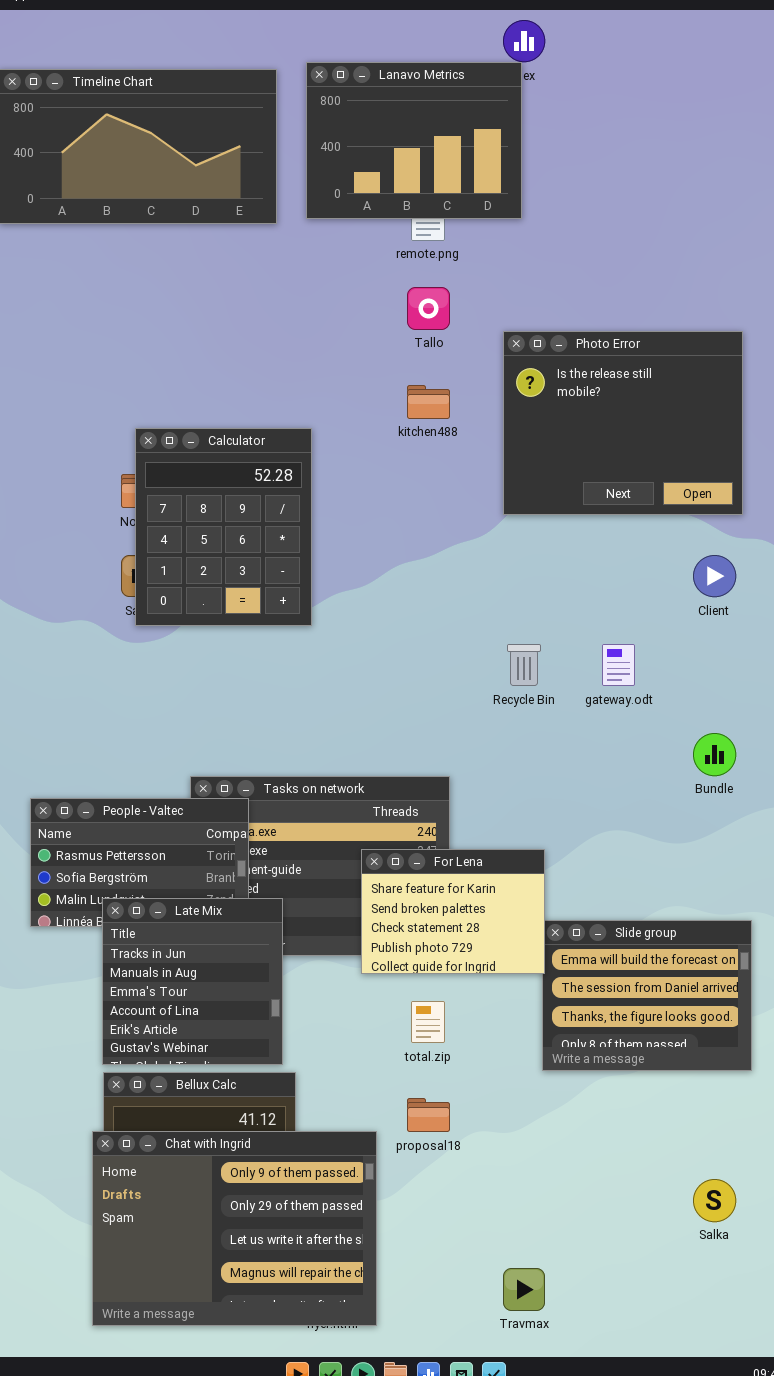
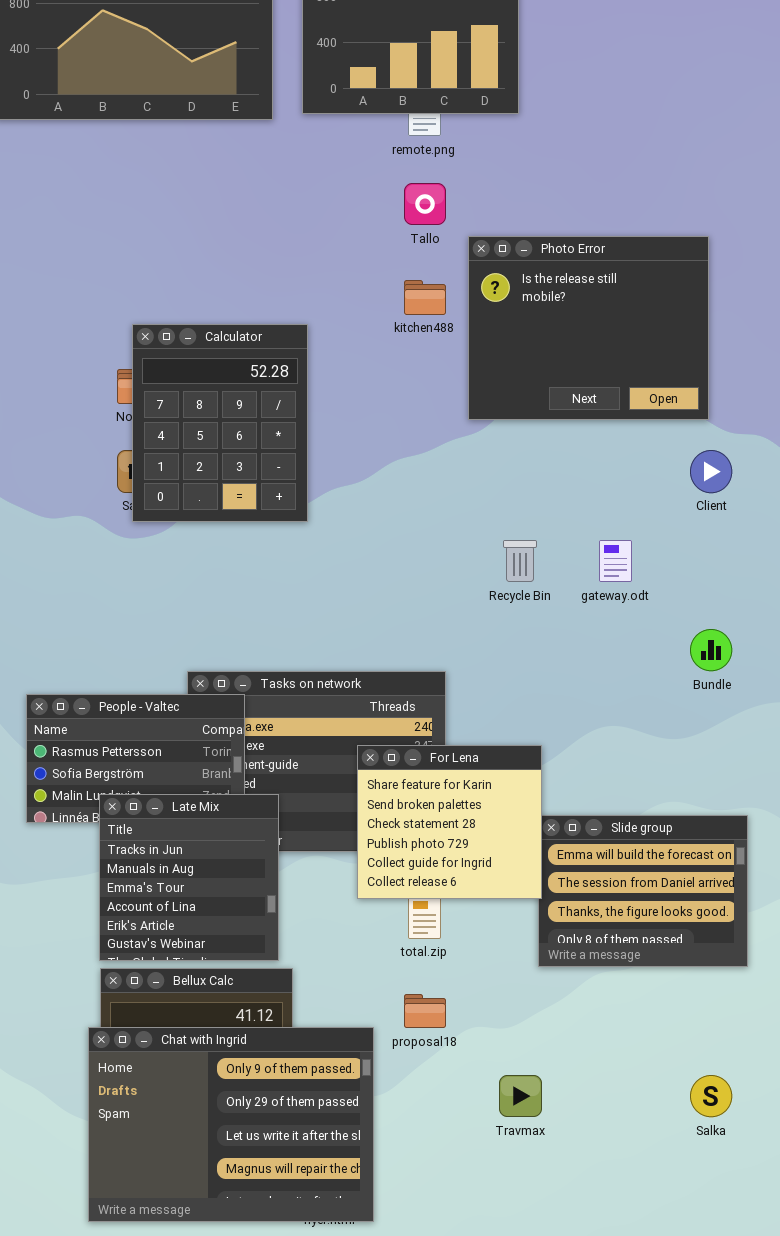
Photo Error: [503,331,743,515] -> [468,236,709,420], moved
For Lena: [361,849,545,974] -> [357,745,542,899], resized
Travmax: [503,1268,545,1311] -> [499,1075,542,1117], moved

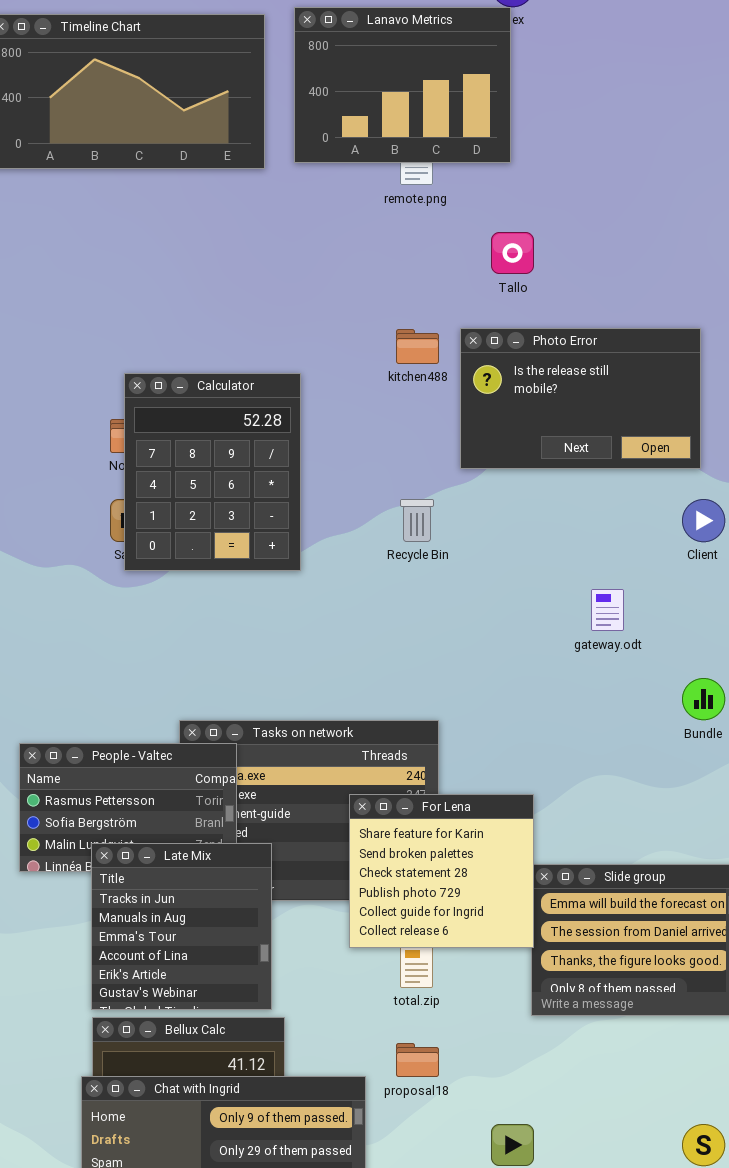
Tallo: [404,183,446,225] -> [491,232,534,274], moved
Photo Error: [468,236,709,420] -> [460,328,701,469], resized
Recycle Bin: [503,540,537,582] -> [400,499,434,542], moved

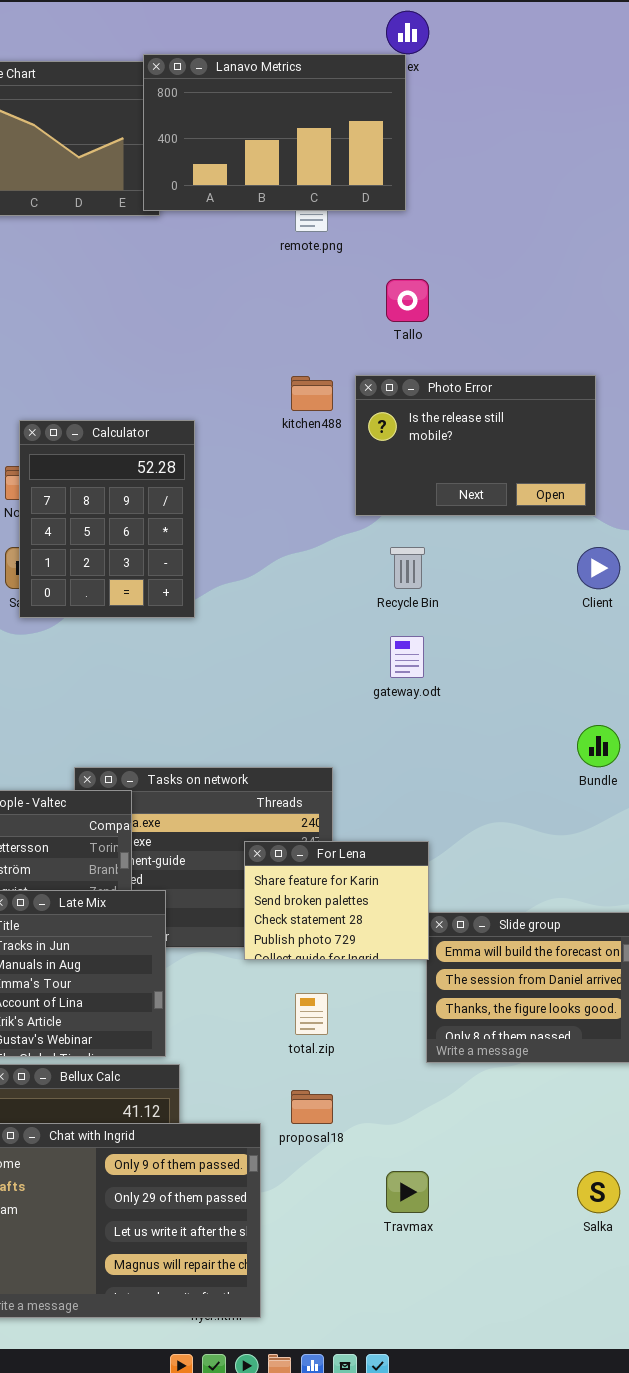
Lanavo Metrics: [294,7,511,163] -> [143,54,406,211], resized
Recycle Bin: [400,499,434,542] -> [390,547,425,589], moved
gateway.odt: [591,589,624,631] -> [390,636,424,678], moved
For Lena: [349,794,534,948] -> [244,841,429,960], resized

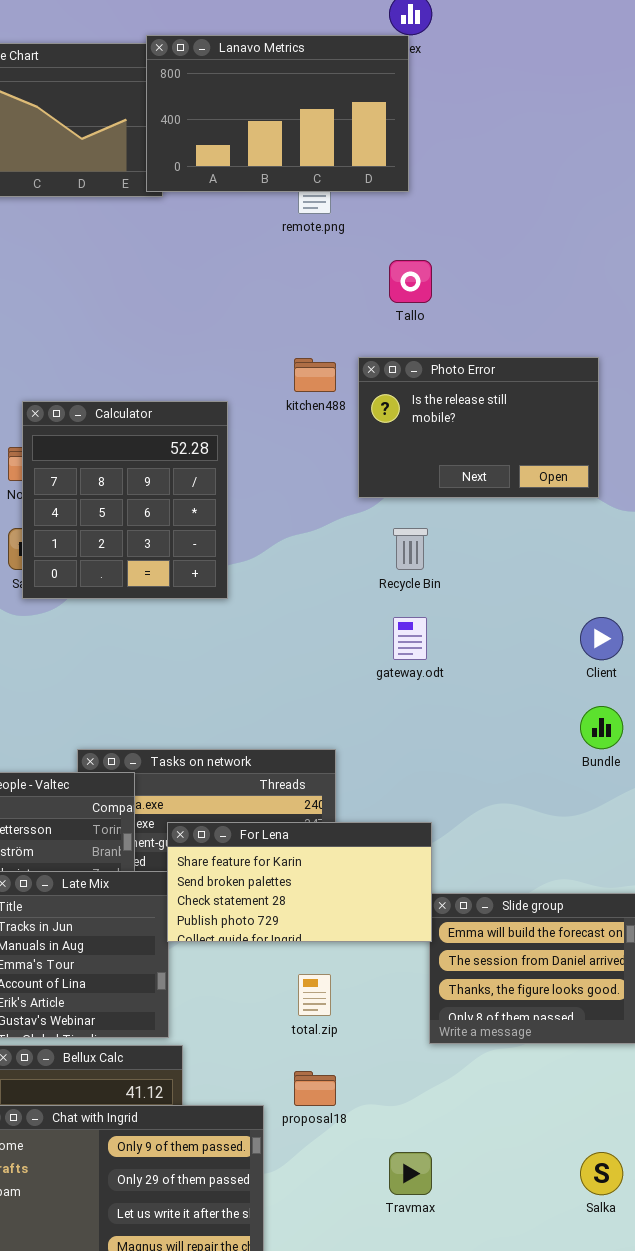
Calculator: [19,420,195,618] -> [22,401,228,599], resized
Client: [577,547,620,589] -> [580,617,623,660], moved
For Lena: [244,841,429,960] -> [167,822,432,942], resized

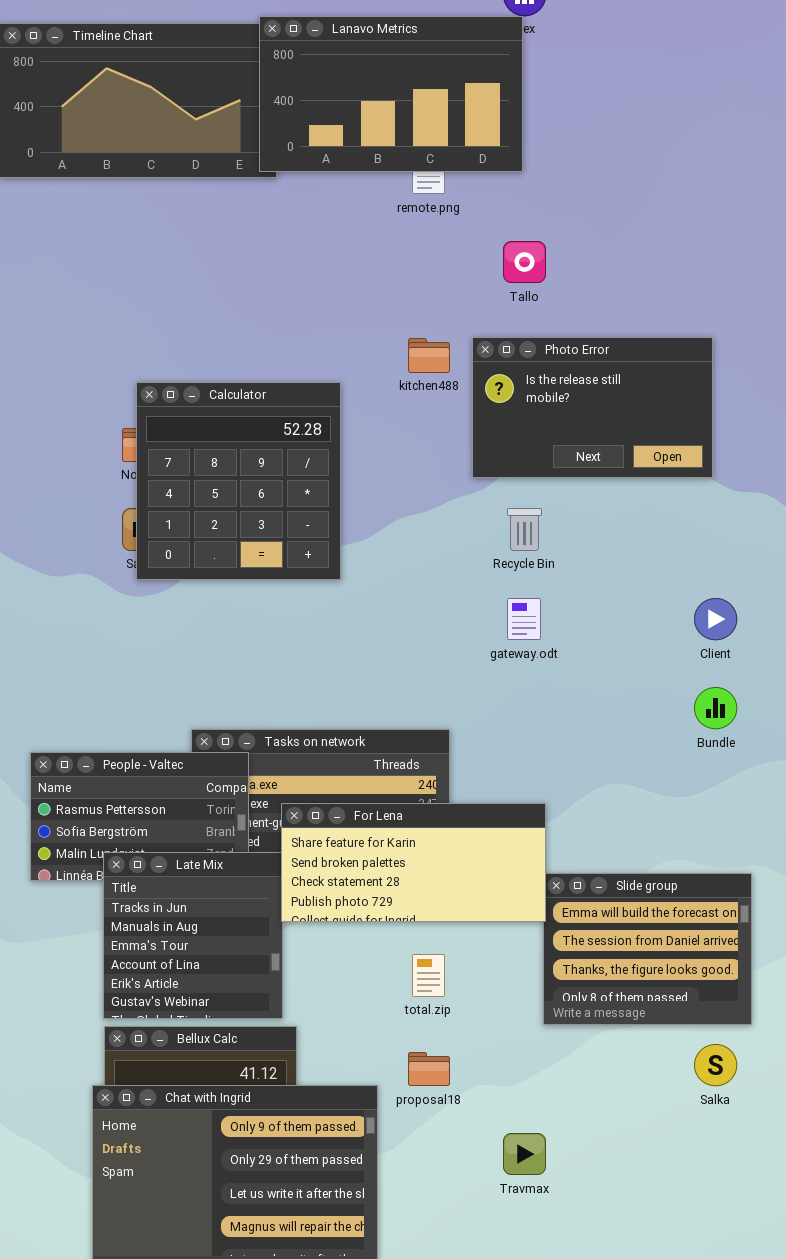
Salka: [580,1152,623,1195] -> [694,1044,737,1086], moved

